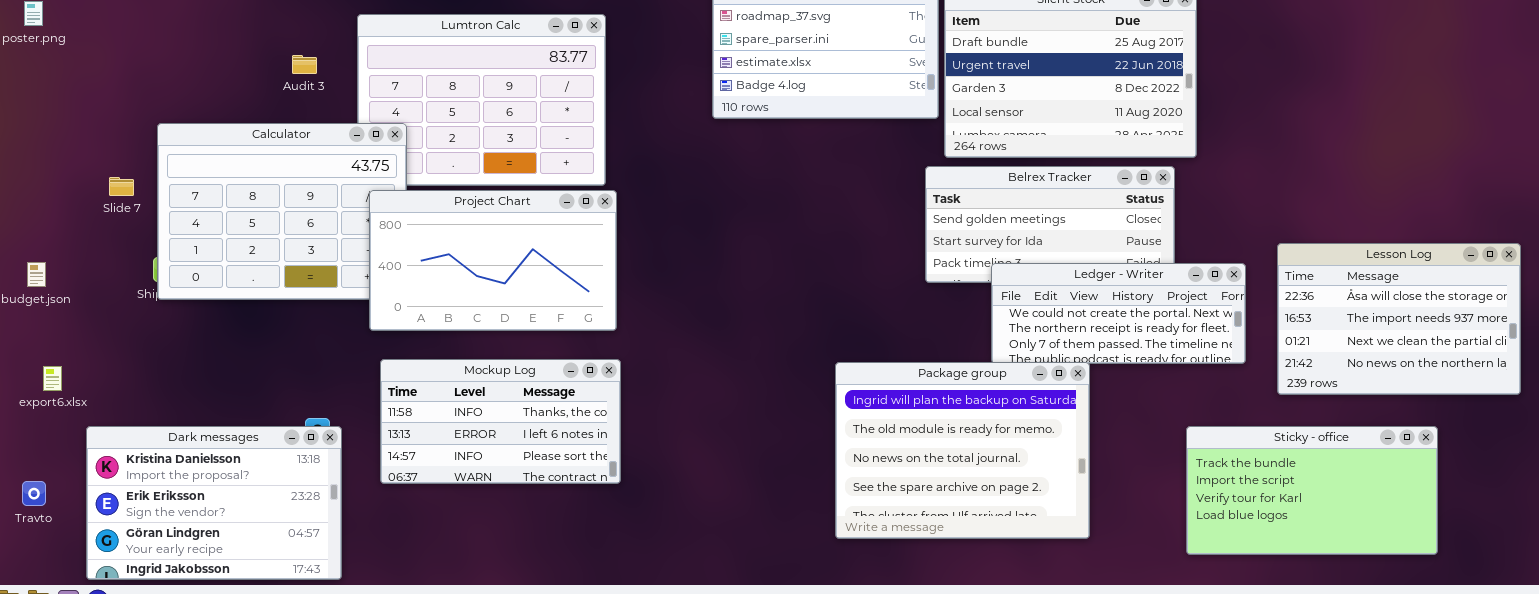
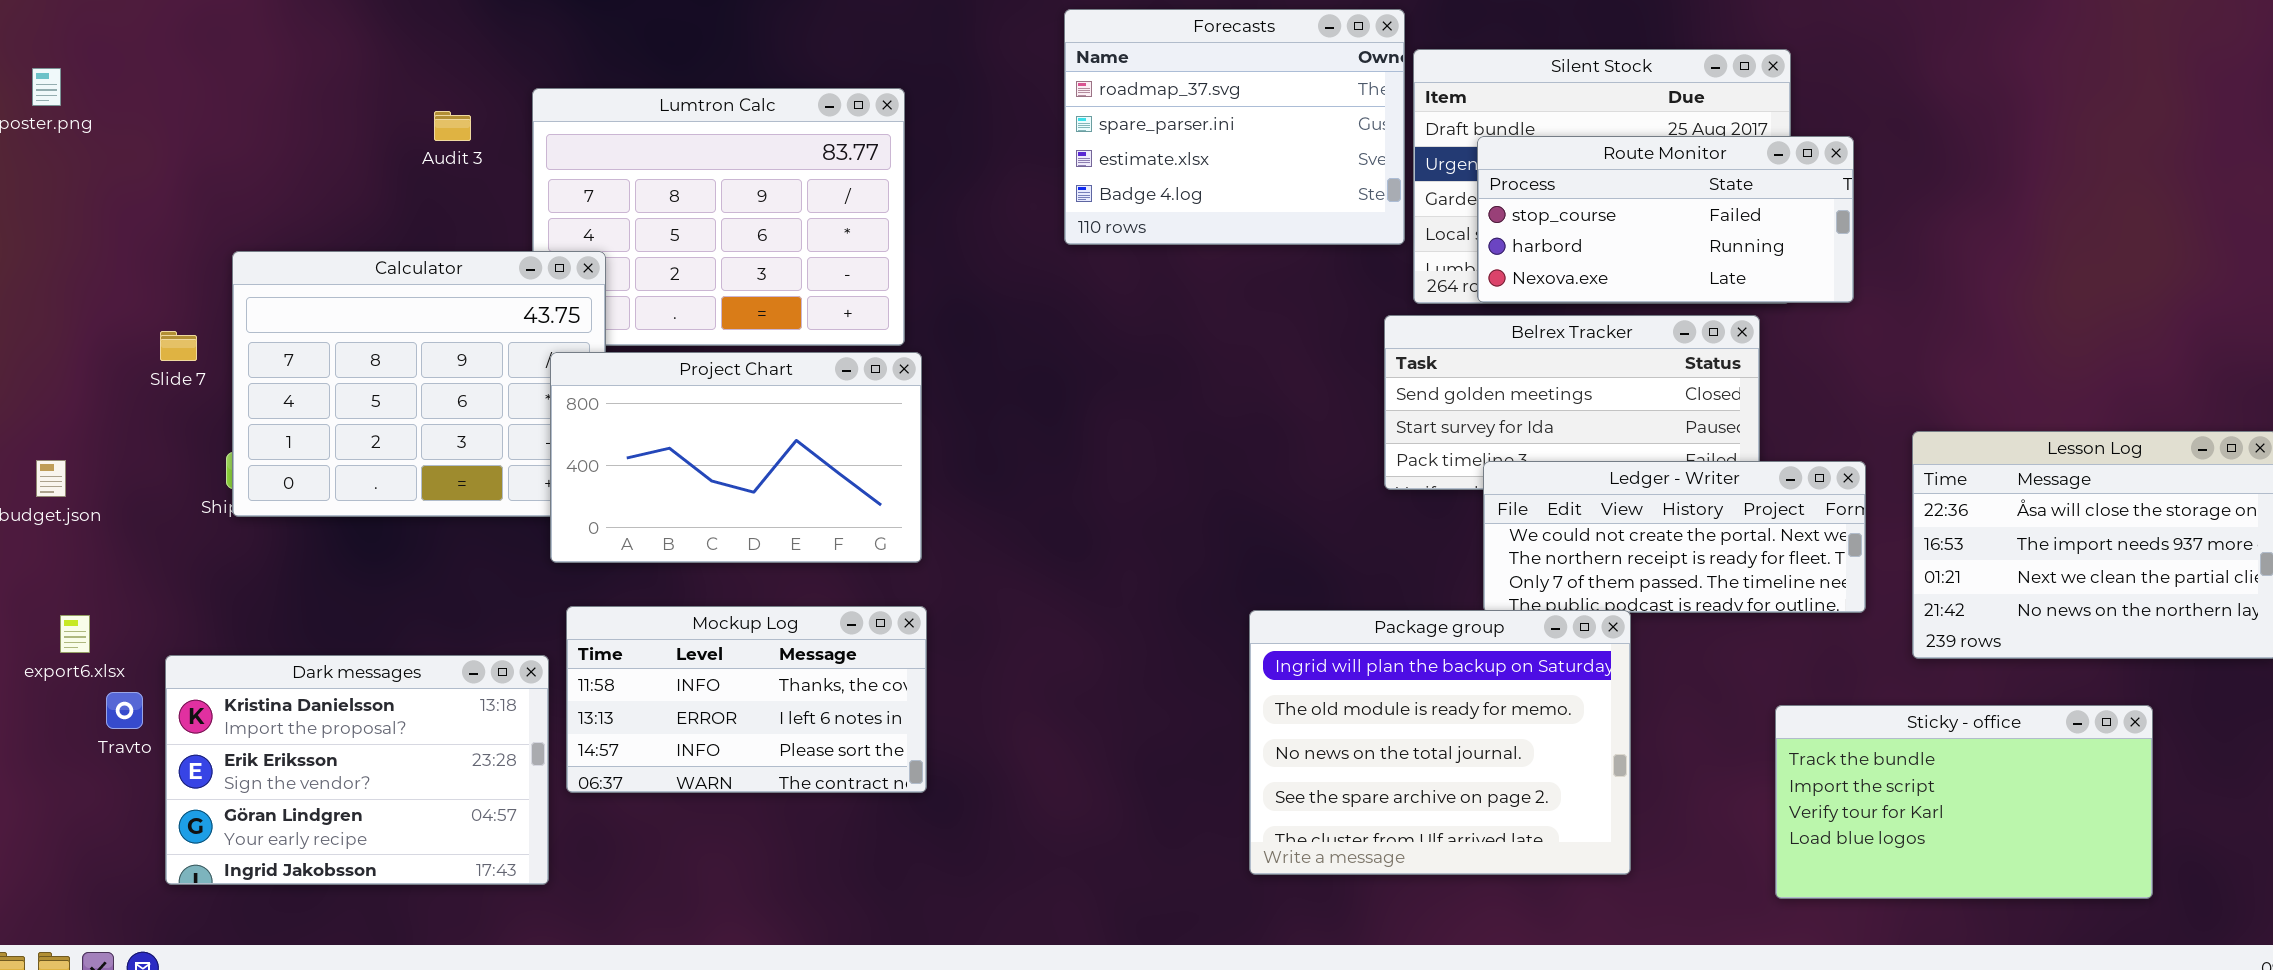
Route Monitor: none -> [1477,136,1854,303], opened
Audit 3: [292,55,317,74] -> [434,111,471,141], moved
Dark messages: [86,426,342,580] -> [165,655,549,885], moved
Travto: [22,481,46,506] -> [106,692,143,729], moved

